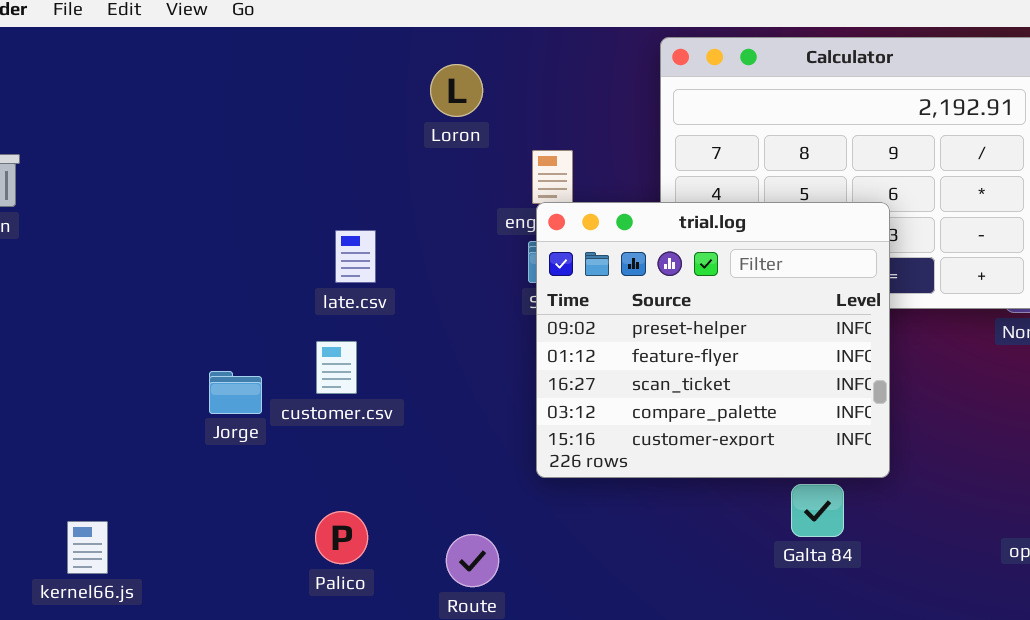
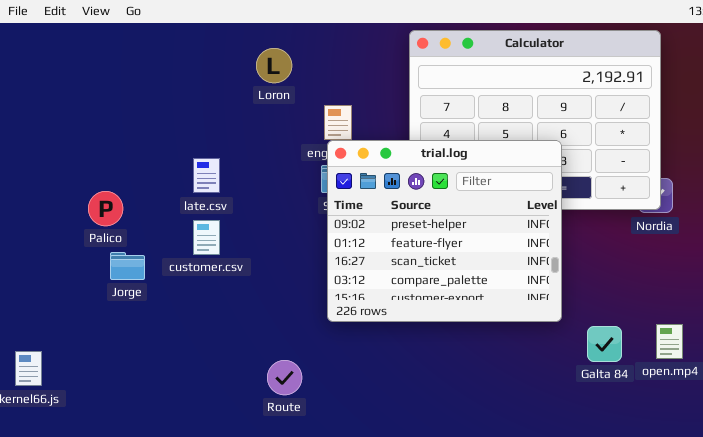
customer.csv: [316,341,357,394] -> [193,220,220,255], moved
Galta 84: [791,484,844,537] -> [587,326,622,362], moved
Palico: [315,511,368,564] -> [88,191,123,226], moved

